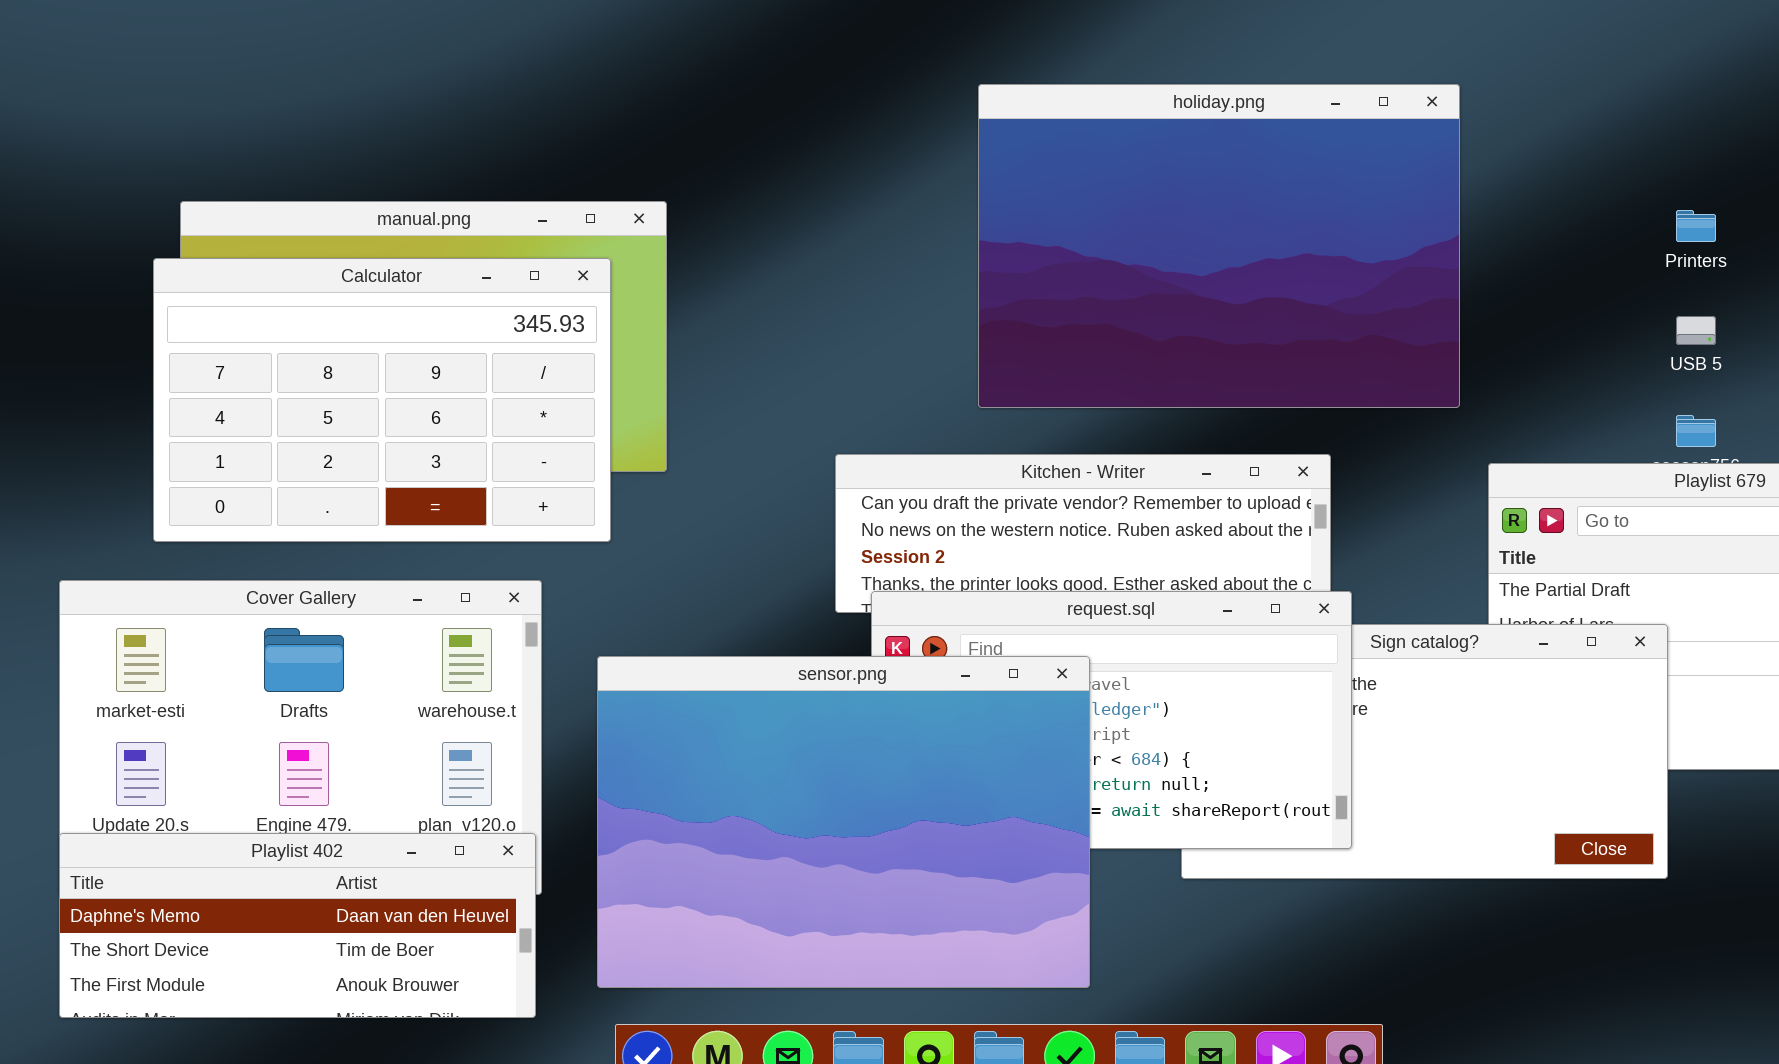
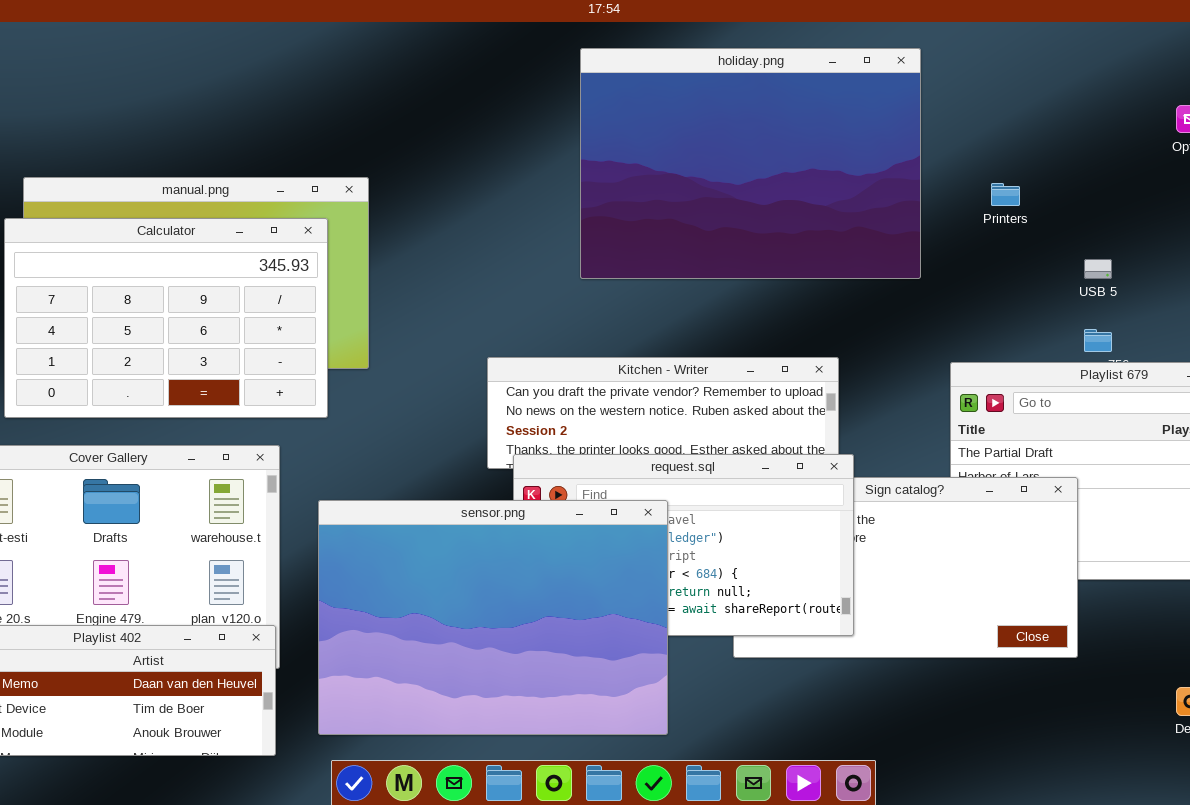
holiday.png: [978,84,1460,408] -> [580,48,921,279], moved
Printers: [1676,210,1716,242] -> [991,183,1020,206], moved

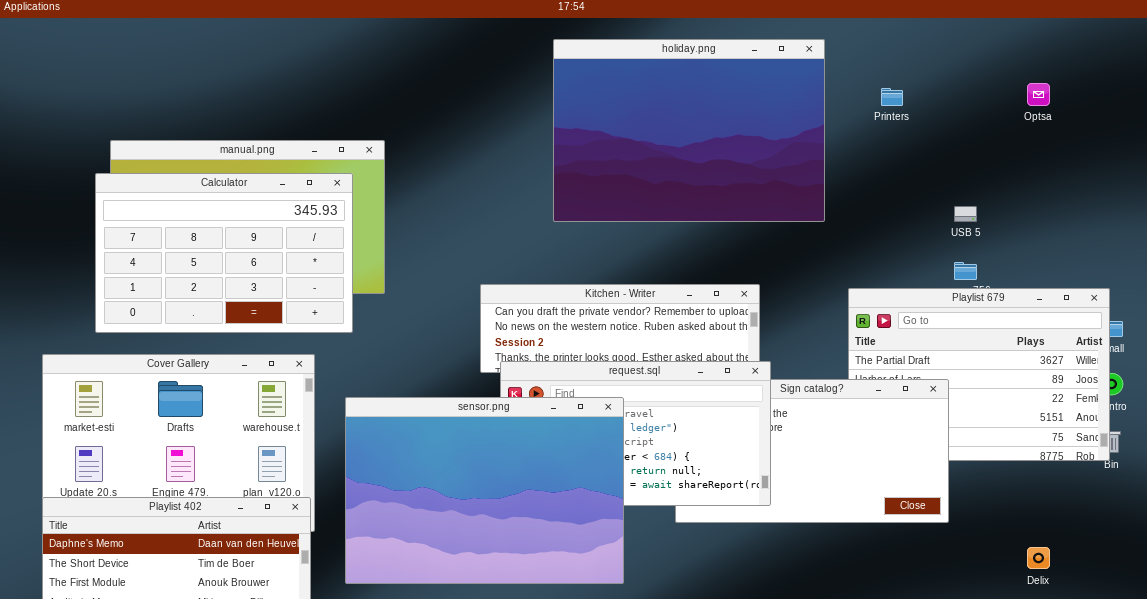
Printers: [991,183,1020,206] -> [881,88,903,106], moved

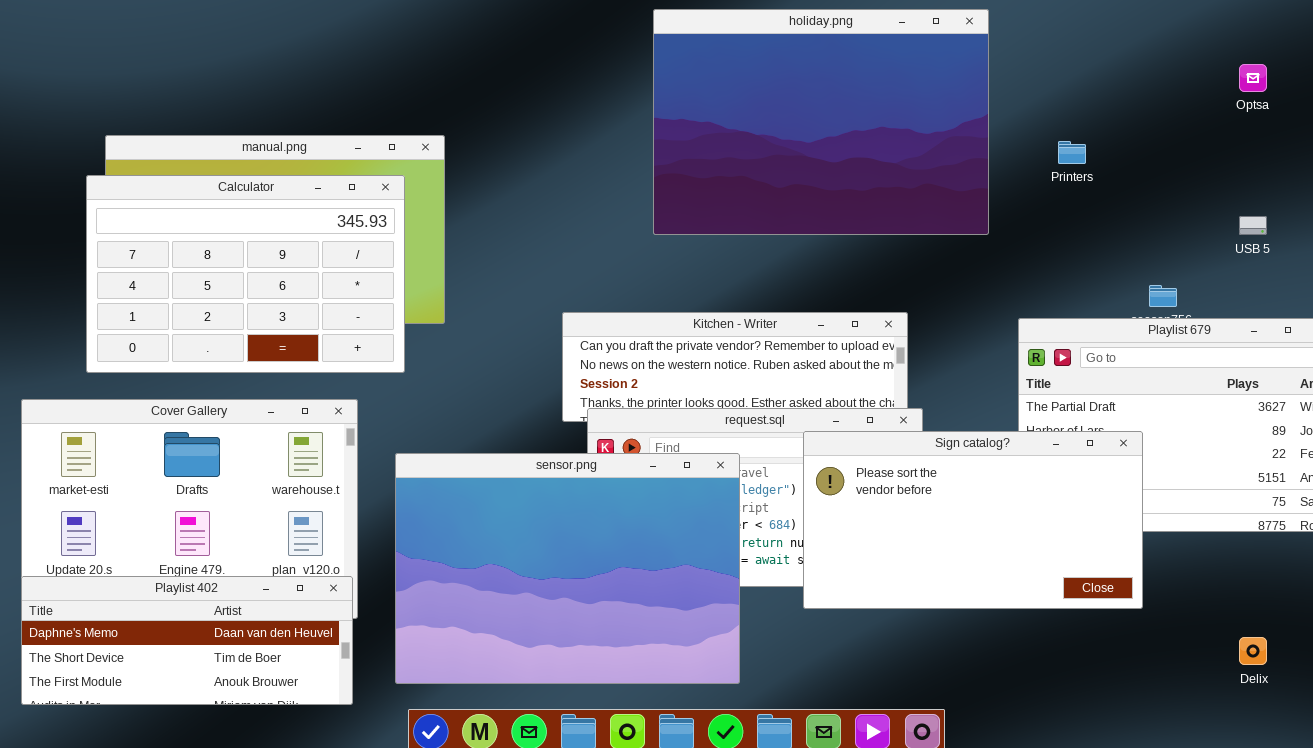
Printers: [881,88,903,106] -> [1058,141,1086,164], moved
USB 5: [954,206,977,222] -> [1239,216,1267,235], moved
Sign catalog?: [675,379,949,523] -> [803,431,1143,609], raised

